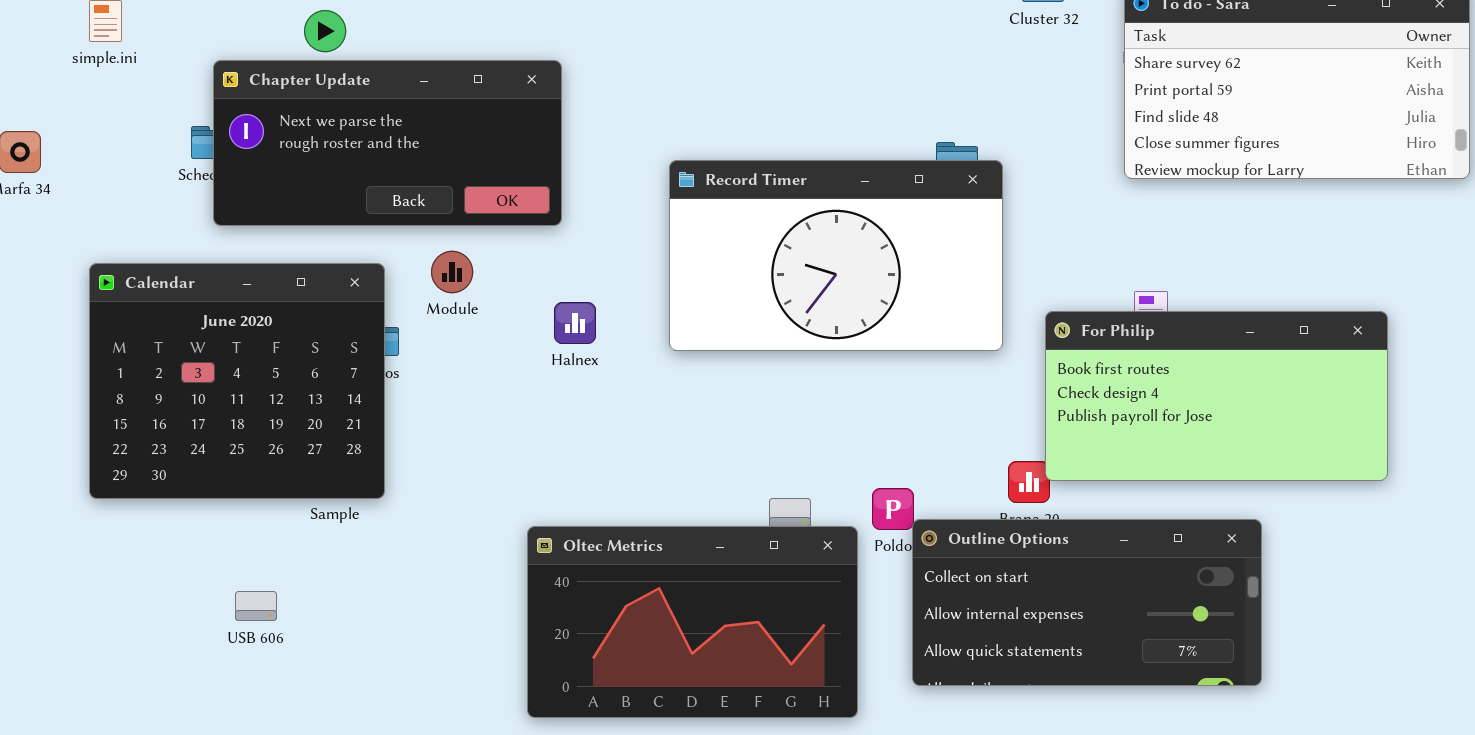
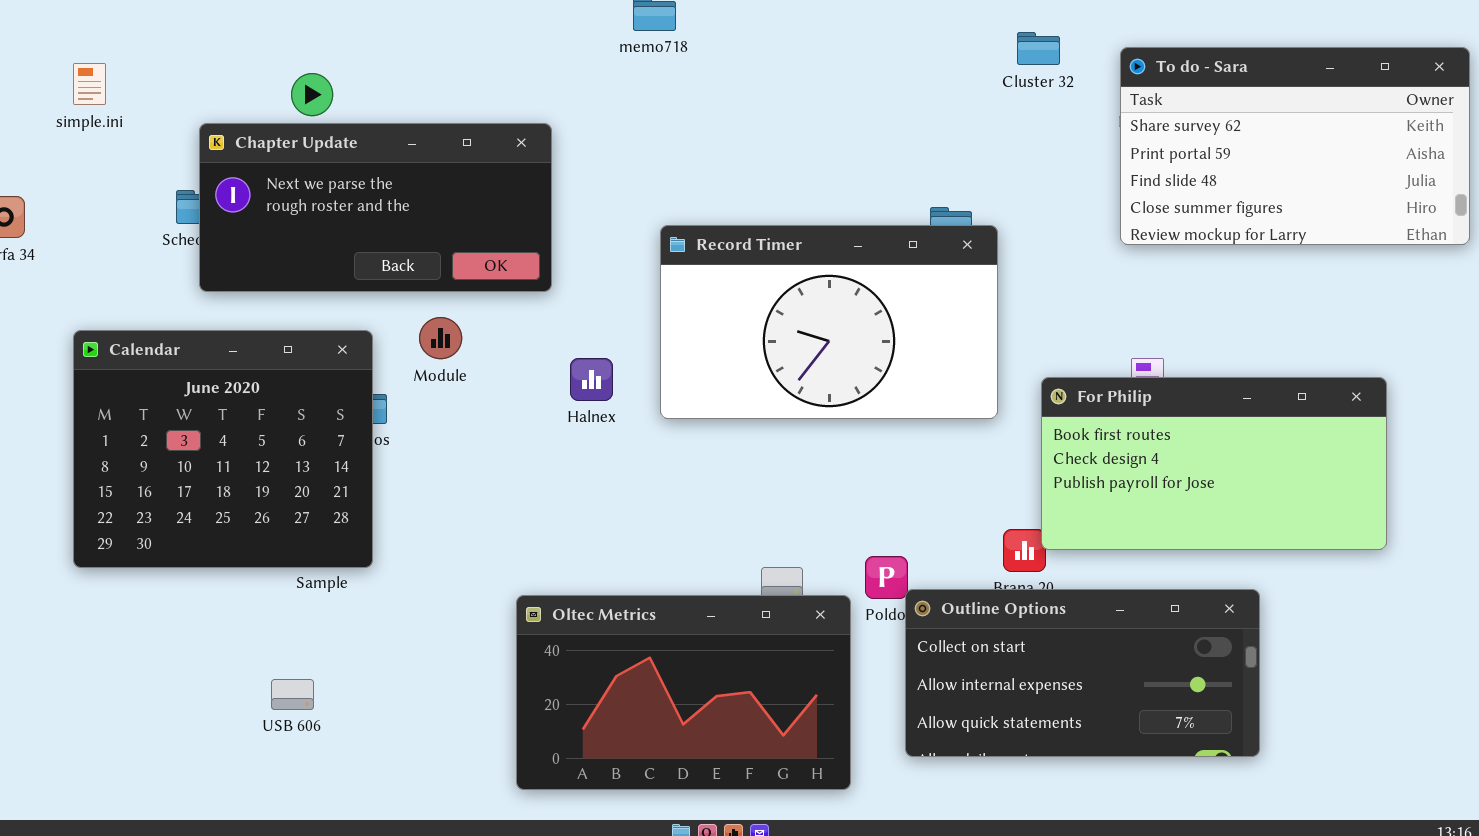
Halnex: [554,302,596,344] -> [570,358,613,401], moved
USB 606: [235,591,277,621] -> [271,679,314,710], moved

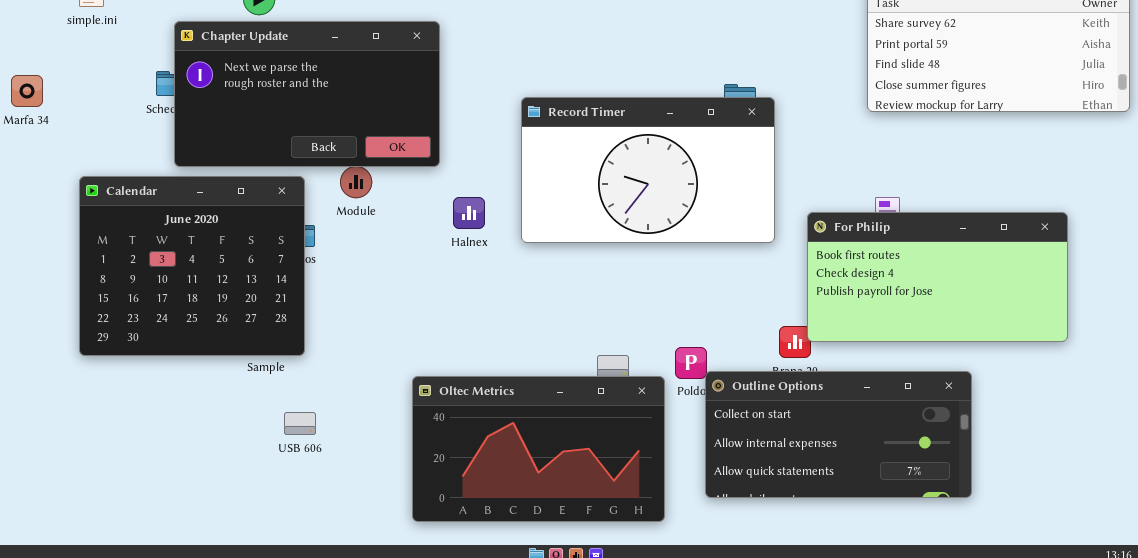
Chapter Update: [199,123,552,292] -> [174,21,440,167], resized
USB 606: [271,679,314,710] -> [284,412,316,435], moved

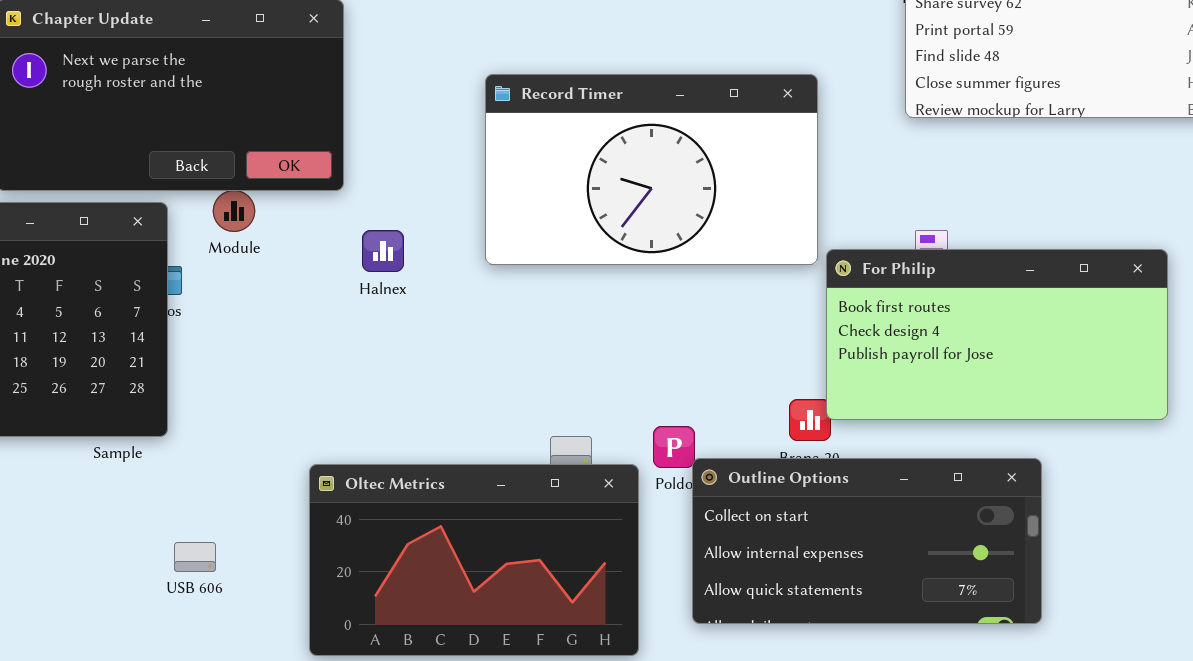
Record Timer: [521,97,775,243] -> [485,74,818,265], moved
USB 606: [284,412,316,435] -> [174,542,216,572], moved

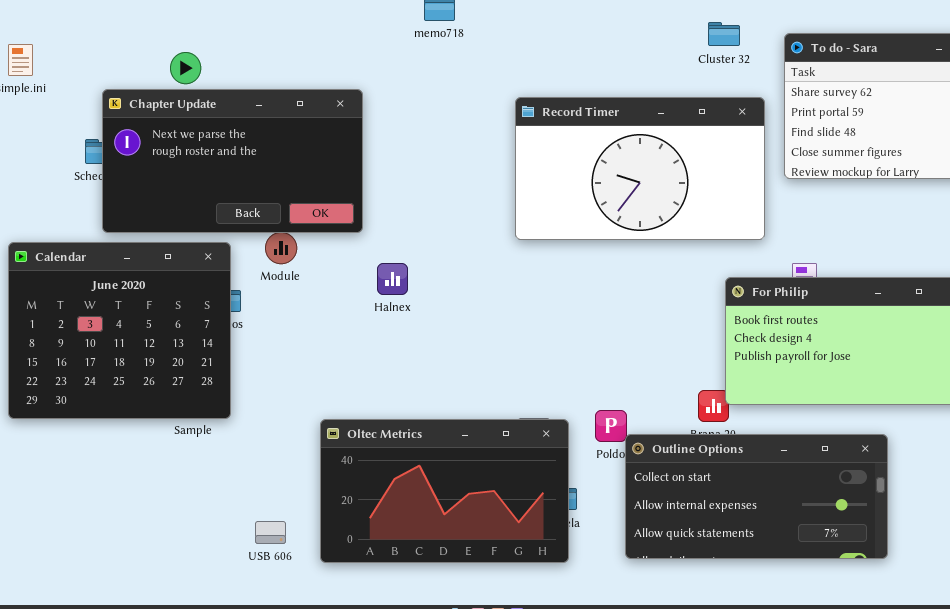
Record Timer: [485,74,818,265] -> [515,97,765,240], moved
Oltec Metrics: [309,464,639,656] -> [320,419,569,563], moved
USB 606: [174,542,216,572] -> [255,521,286,544], moved

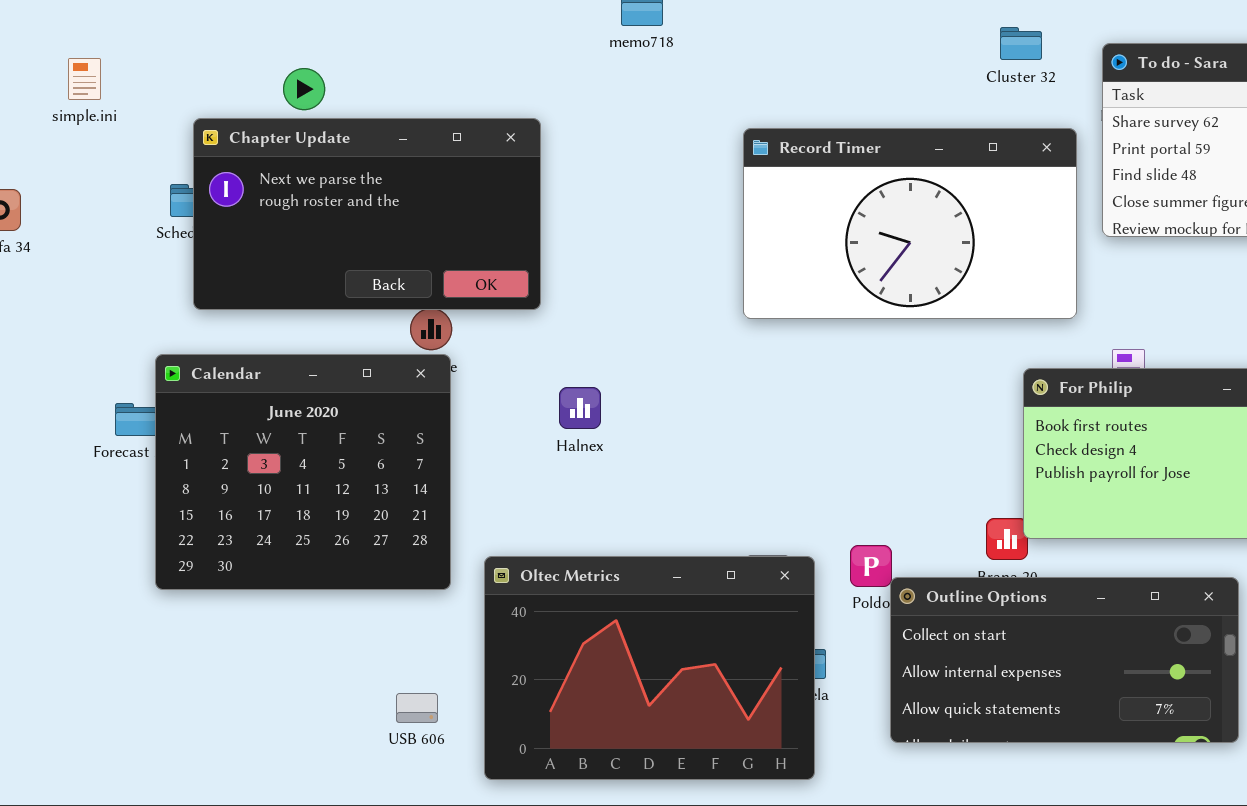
Calendar: [8,242,231,419] -> [155,354,451,590], moved
Halnex: [377,263,408,295] -> [559,387,601,429], moved
Oltec Metrics: [320,419,569,563] -> [484,556,815,780], resized

